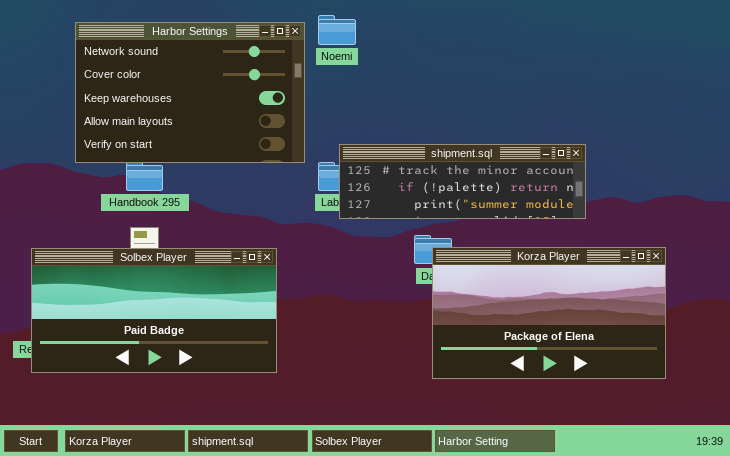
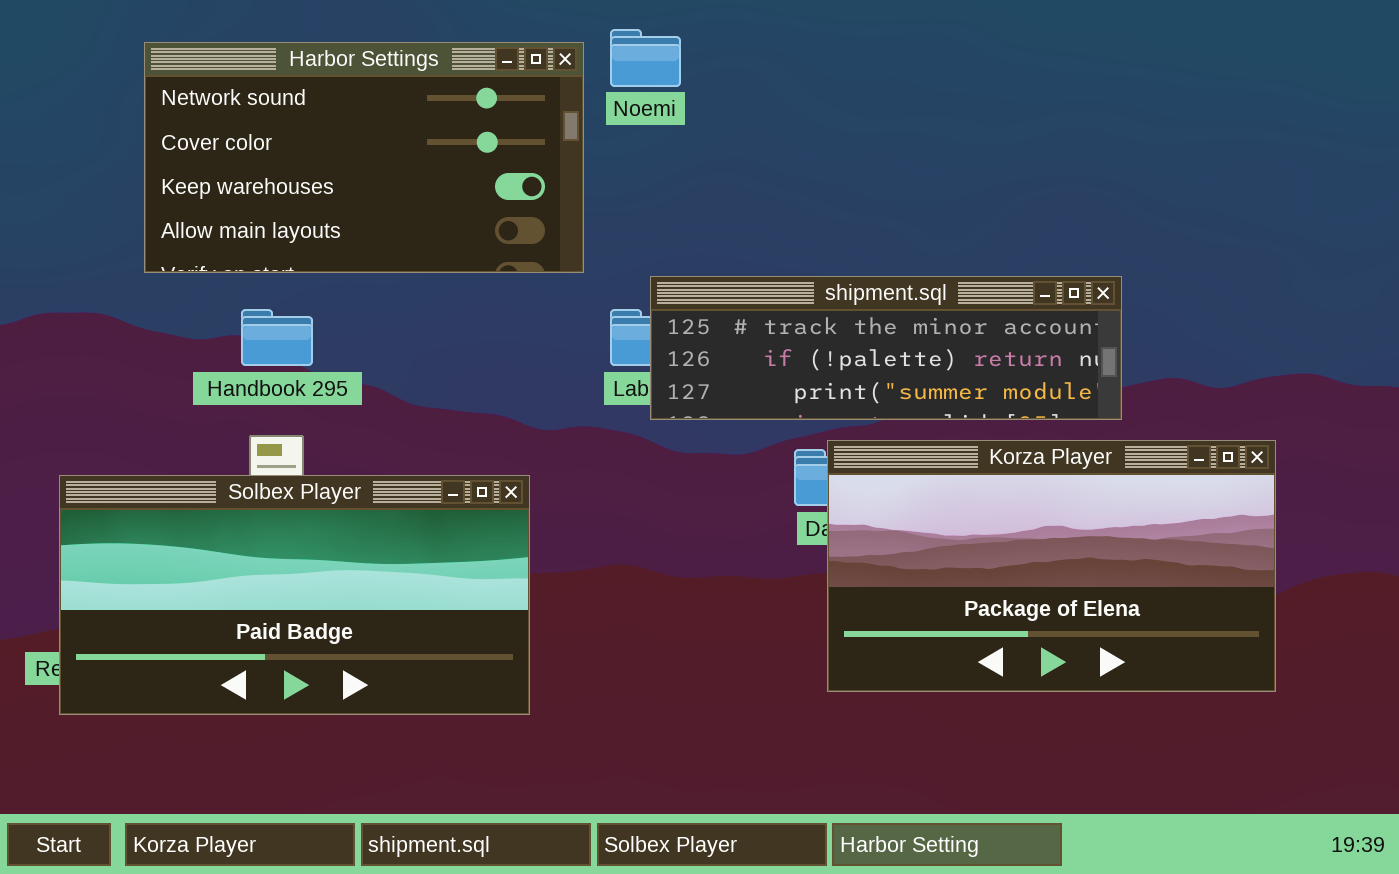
Harbor Settings: [75,22,305,163] -> [144,42,584,273], resized
Korza Player: [432,247,666,379] -> [827,440,1276,692], moved

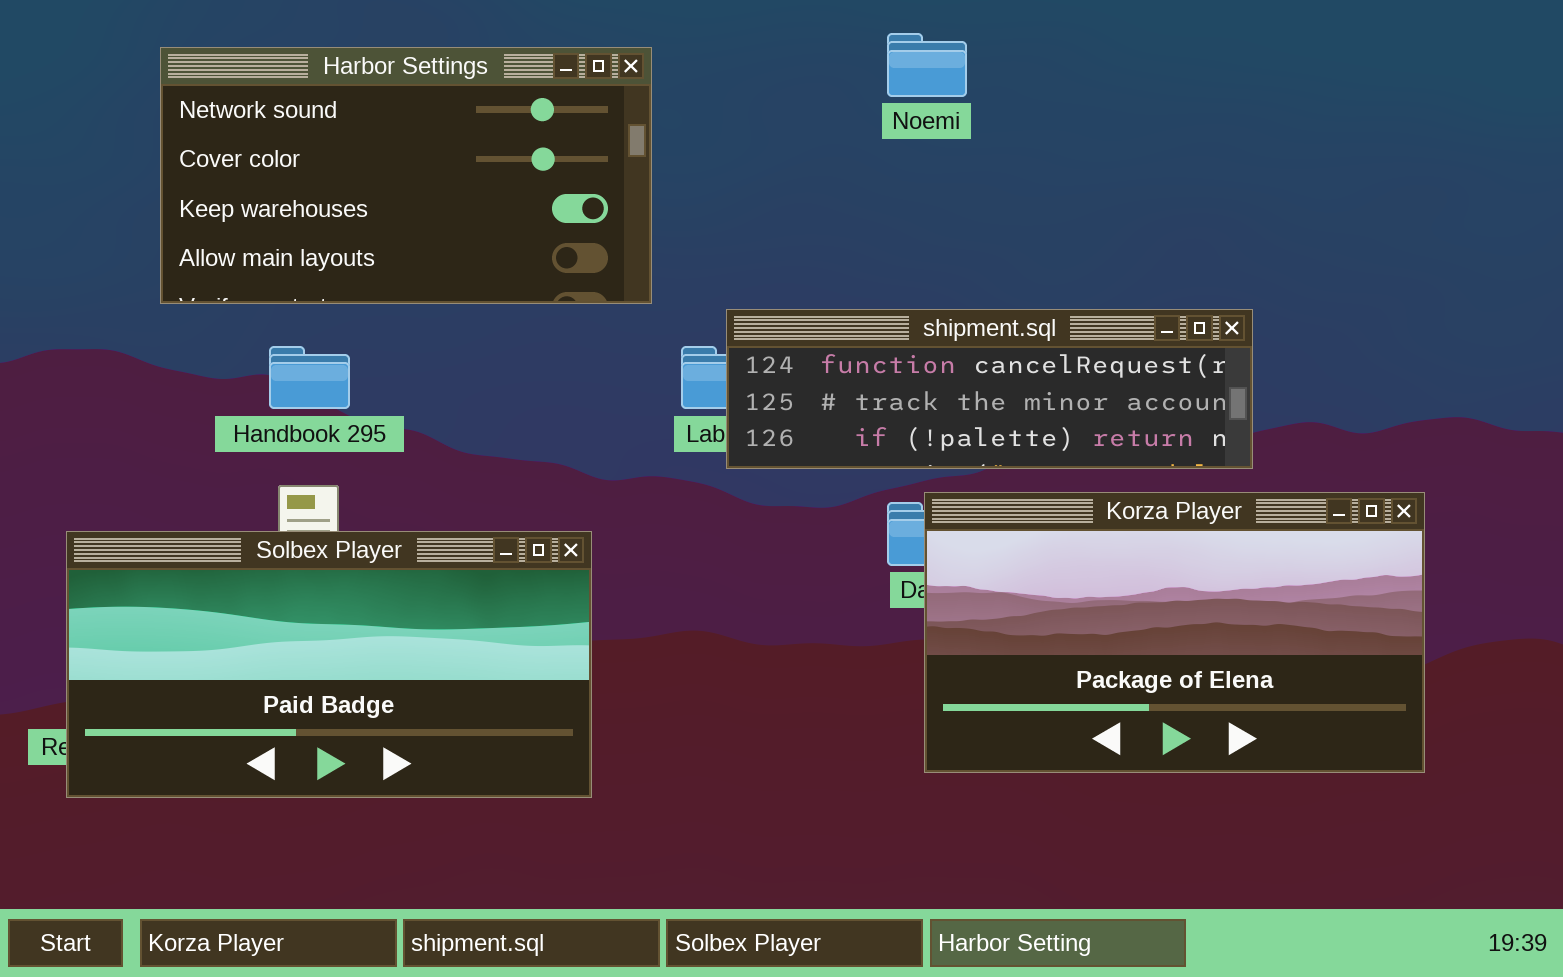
Noemi: [610,29,681,87] -> [887,33,967,97], moved
shipment.sql: [650,276,1122,420] -> [726,309,1253,469], scrolled up 1 row

